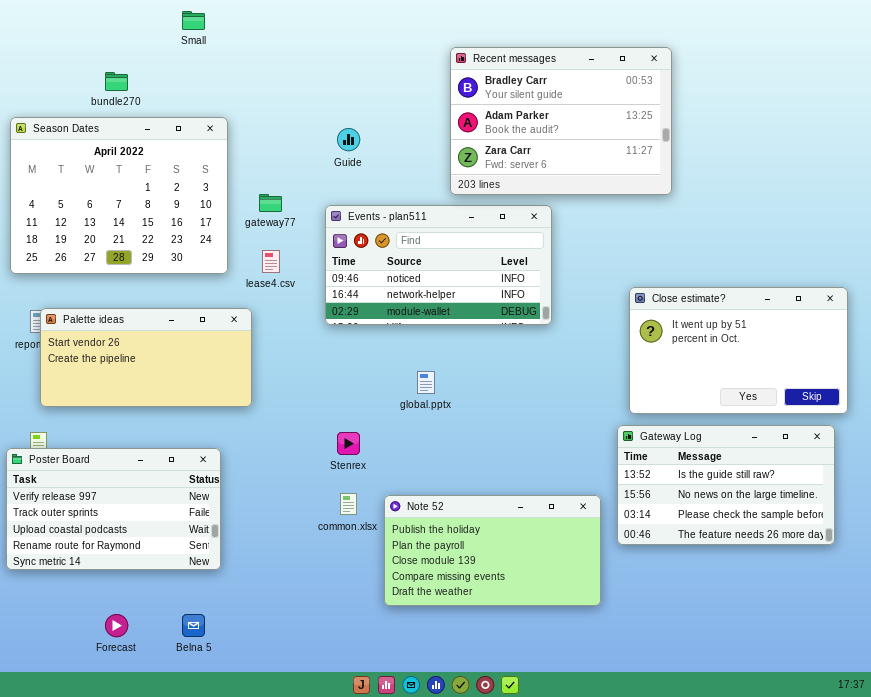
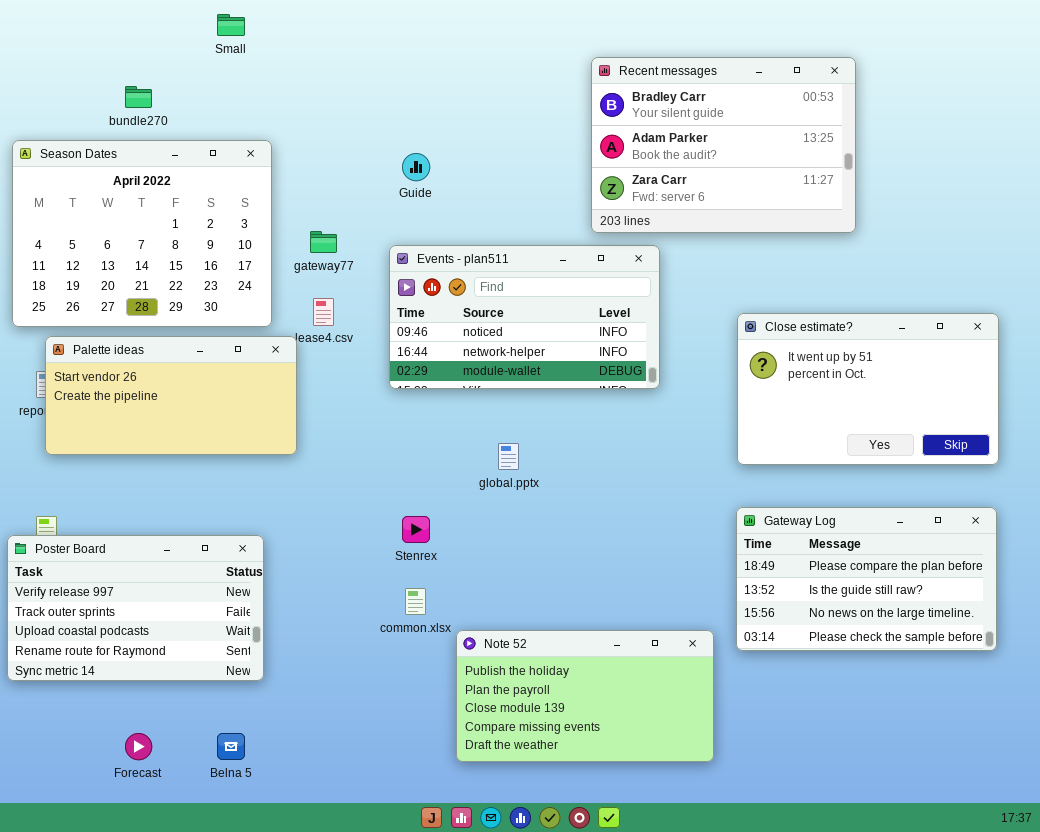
Recent messages: [450,47,672,195] -> [591,57,856,233], moved
Close estimate?: [629,287,848,414] -> [737,313,999,465], moved
Palette ideas: [40,308,252,407] -> [45,336,297,455], moved
Gateway Log: [617,425,835,545] -> [736,507,997,651], scrolled up 1 row
Note 52: [384,495,601,606] -> [456,630,714,762], moved

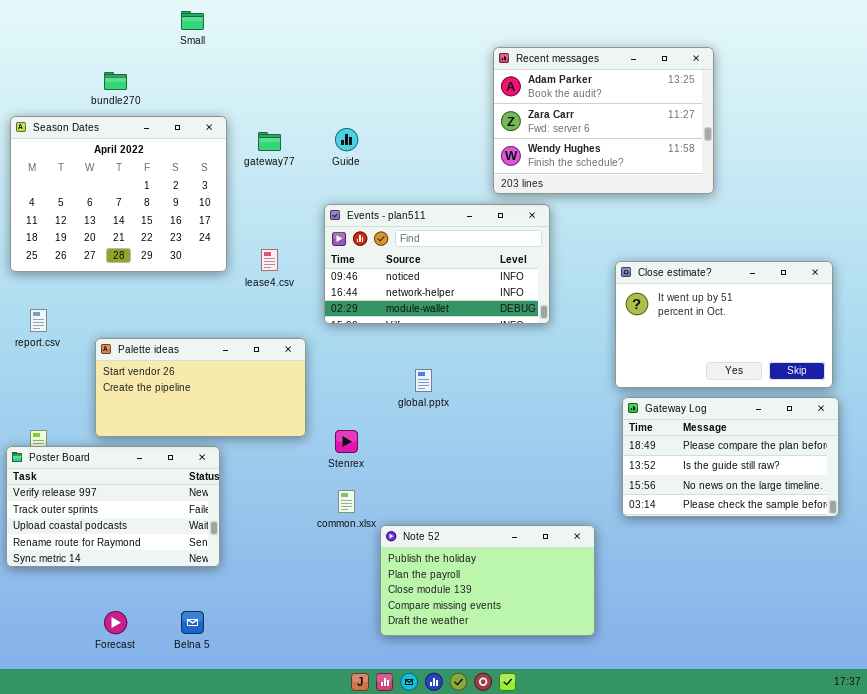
Recent messages: [591,57,856,233] -> [493,47,714,194], scrolled down 1 row
gateway77: [310,231,337,253] -> [258,132,281,151], moved
Palette ideas: [45,336,297,455] -> [95,338,306,437], moved
Gateway Log: [736,507,997,651] -> [622,397,839,517], moved

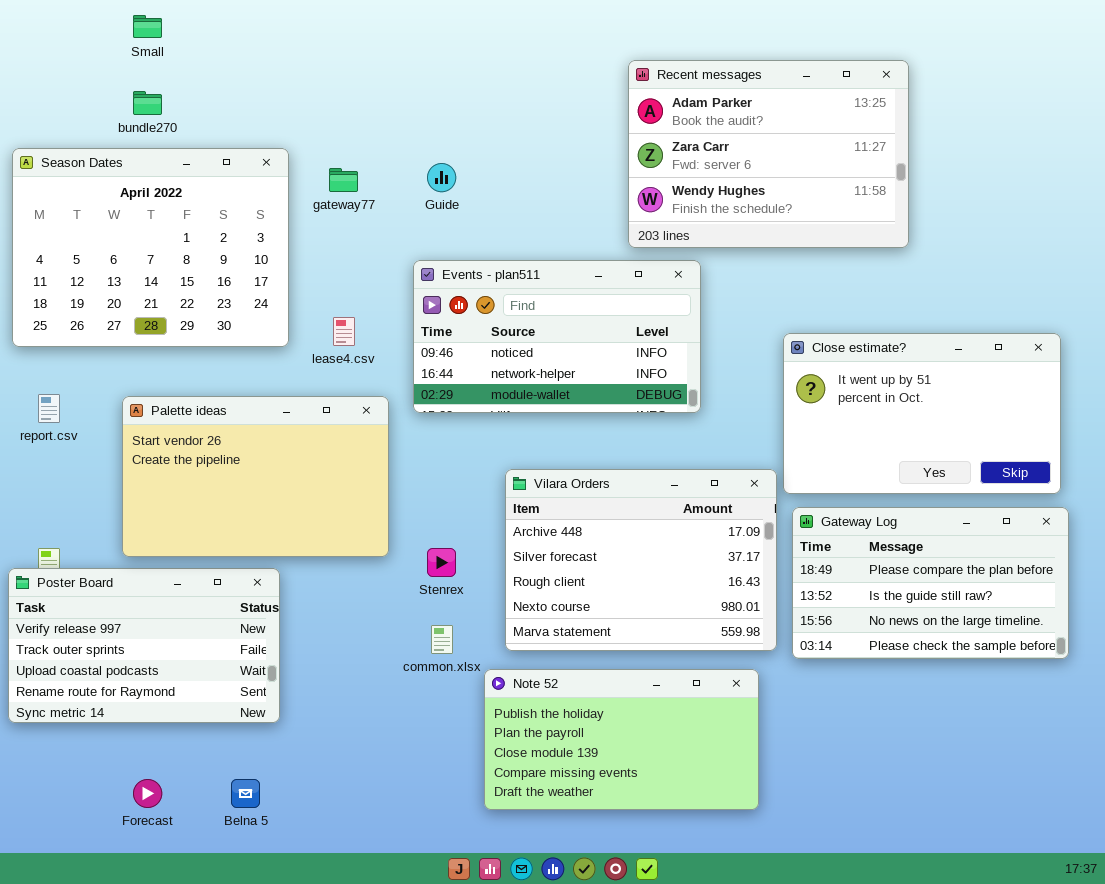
Small: [181,11,204,30] -> [133,15,162,38], moved
Palette ideas: [95,338,306,437] -> [122,396,389,557], resized
Vilara Orders: none -> [505,469,777,651], opened

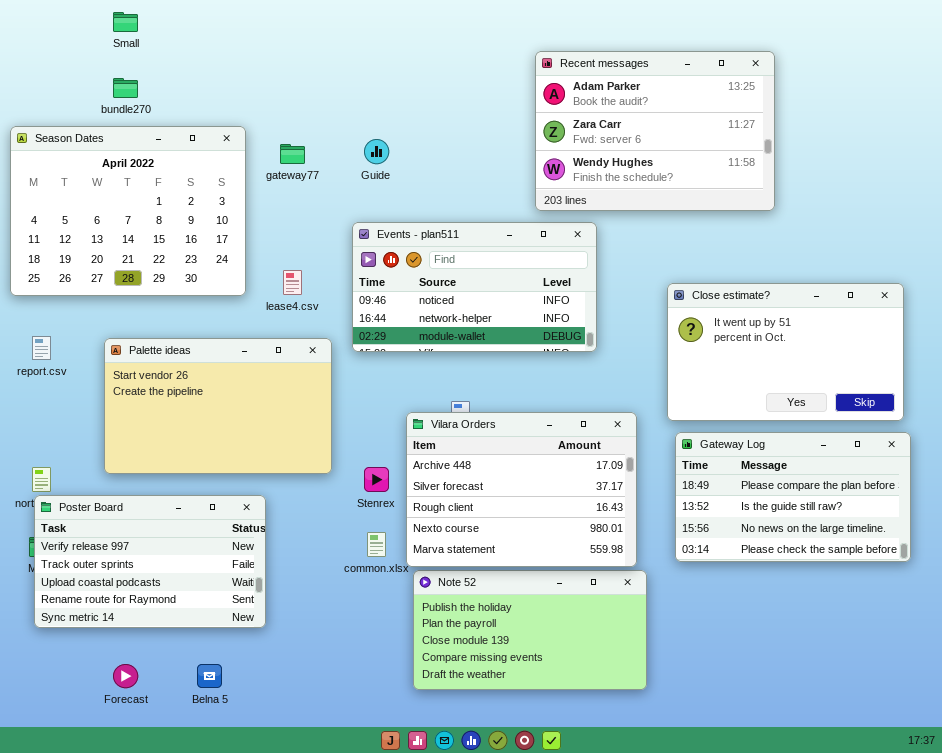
Vilara Orders: [505,469,777,651] -> [406,412,637,567], moved
Poster Board: [8,568,280,723] -> [34,495,266,628], moved

